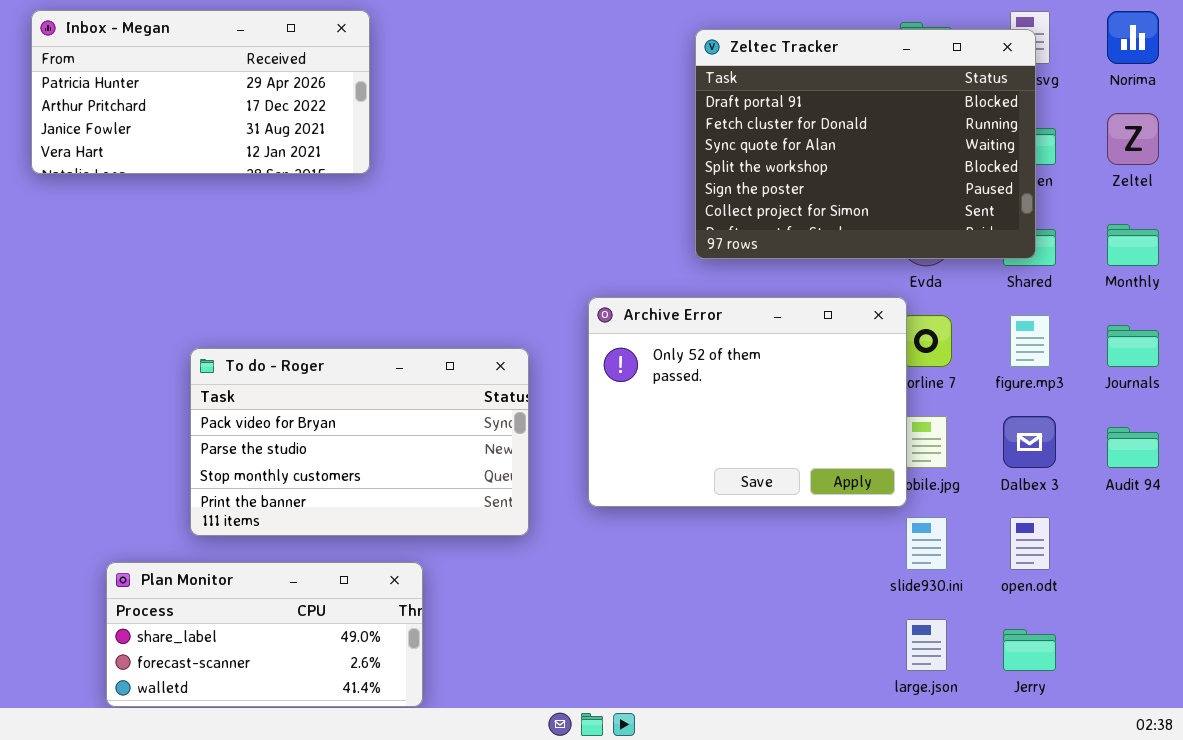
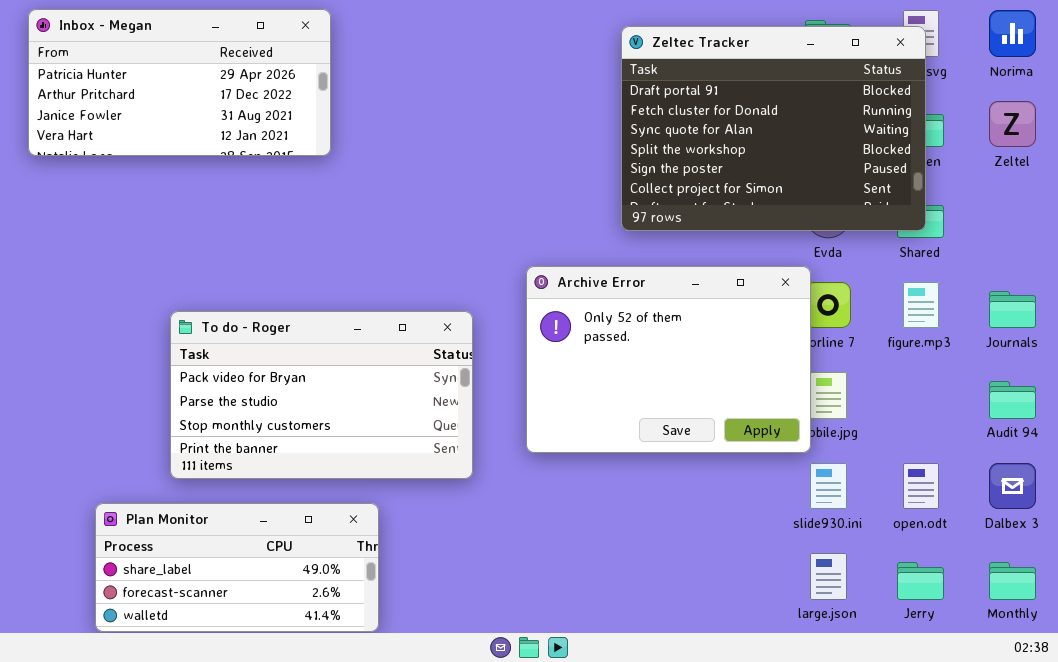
Monthly: [1107,224,1159,266] -> [989,562,1036,600], moved
Dalbex 3: [1003,416,1056,468] -> [989,463,1036,509], moved

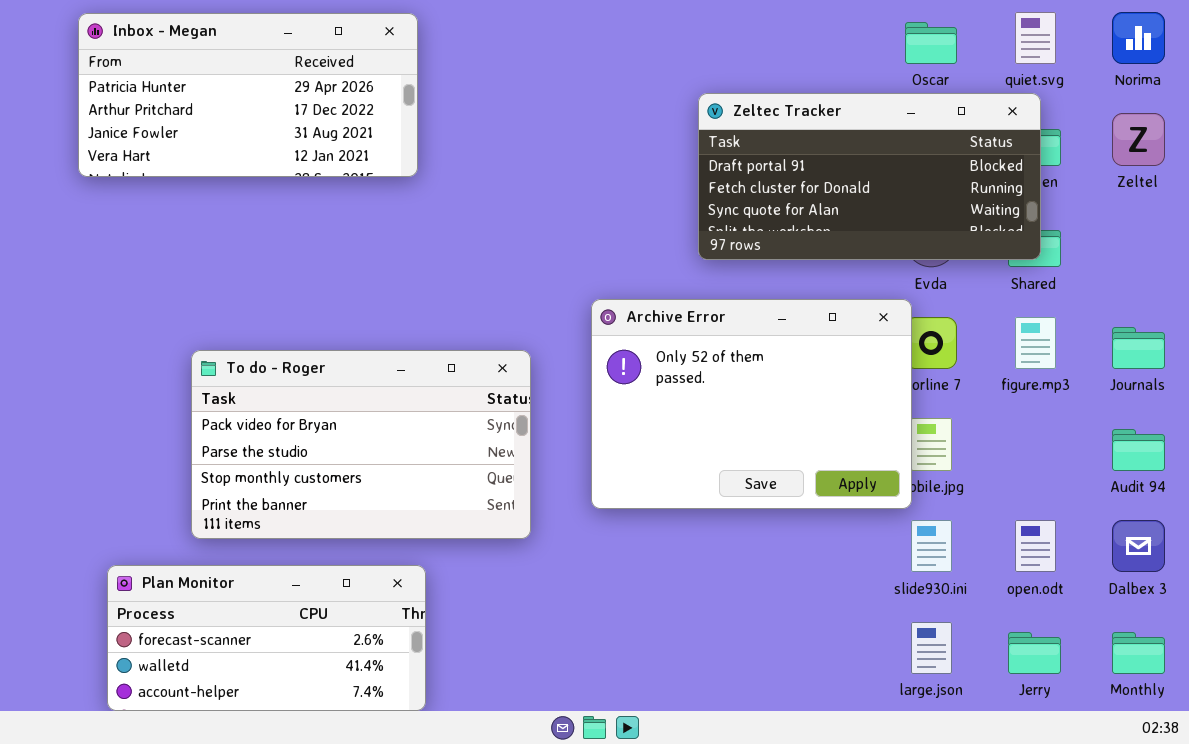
Inbox - Megan: [28,9,331,156] -> [78,13,418,177], moved
Zeltec Tracker: [621,26,926,231] -> [698,93,1041,260], resized
Plan Monitor: [95,503,379,632] -> [107,565,426,711], scrolled down 1 row

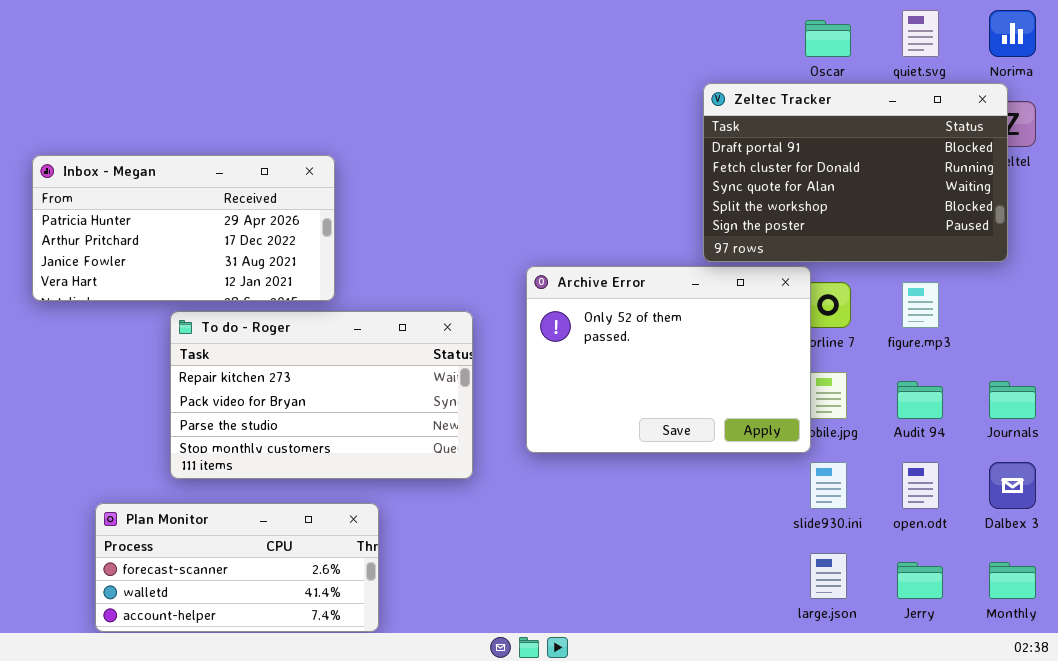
Inbox - Megan: [78,13,418,177] -> [32,155,335,301], moved
Zeltec Tracker: [698,93,1041,260] -> [703,83,1008,262], moved, resized
Journals: [1112,327,1165,369] -> [989,381,1036,419], moved
To do - Roger: [191,350,531,539] -> [170,311,473,479], scrolled up 1 row
Audit 94: [1112,429,1165,471] -> [897,381,943,419], moved

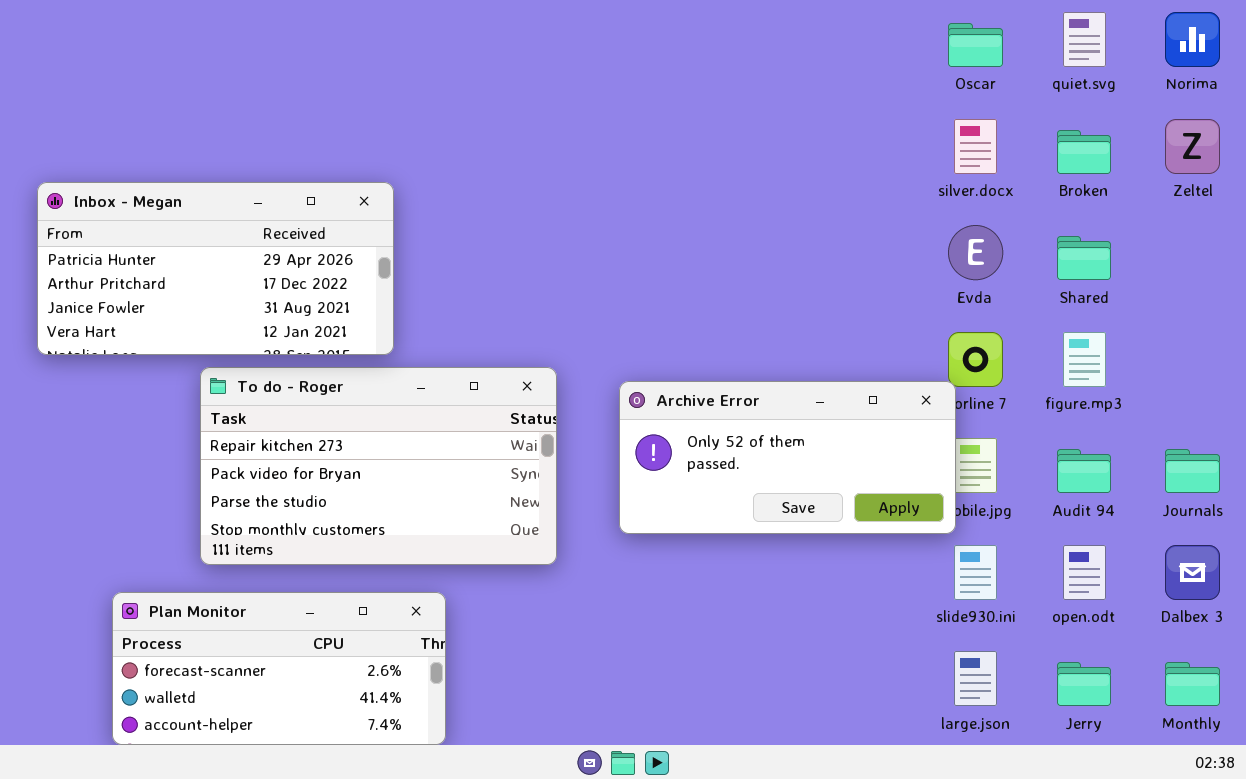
Zeltec Tracker: [703,83,1008,262] -> none, closed
Archive Error: [526,266,811,453] -> [619,381,956,534], resized

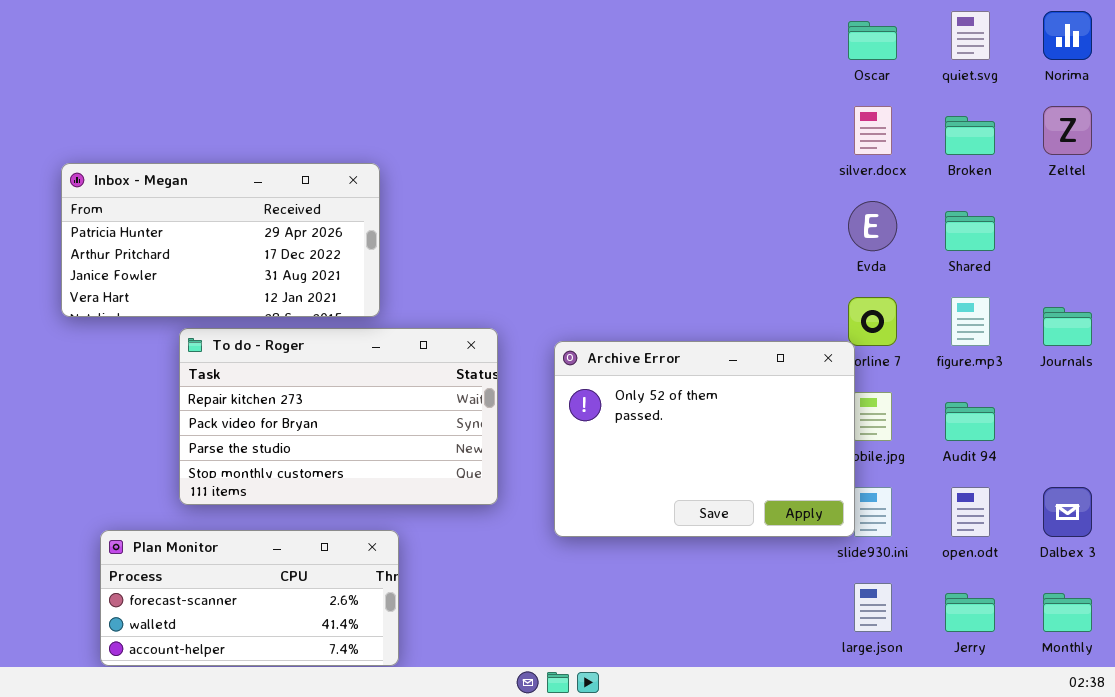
Inbox - Megan: [37,182,394,355] -> [61,163,380,317], moved
Archive Error: [619,381,956,534] -> [554,341,855,537], resized
Journals: [1165,449,1220,493] -> [1043,307,1092,346], moved

